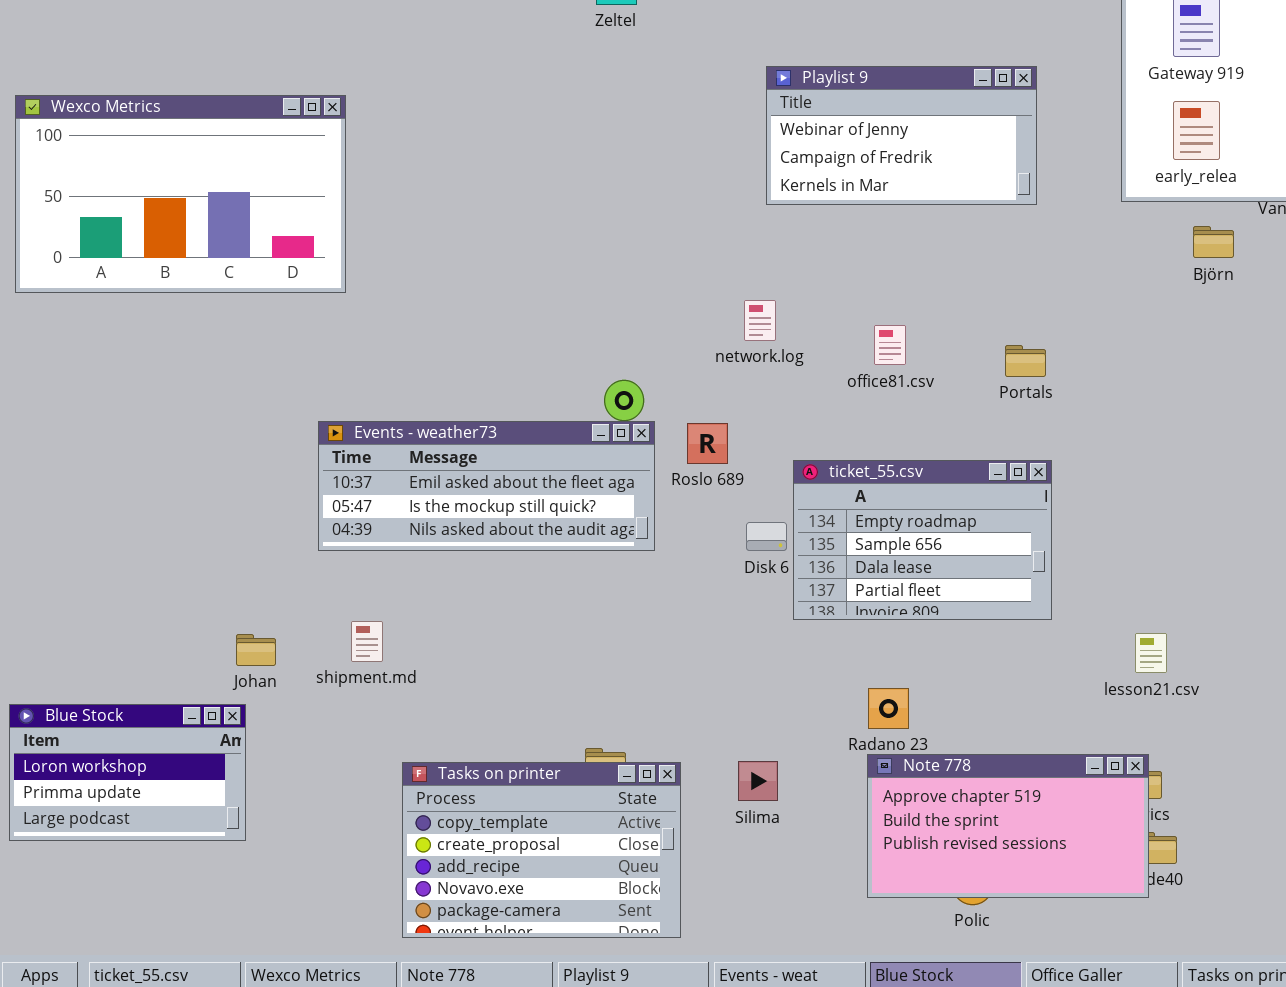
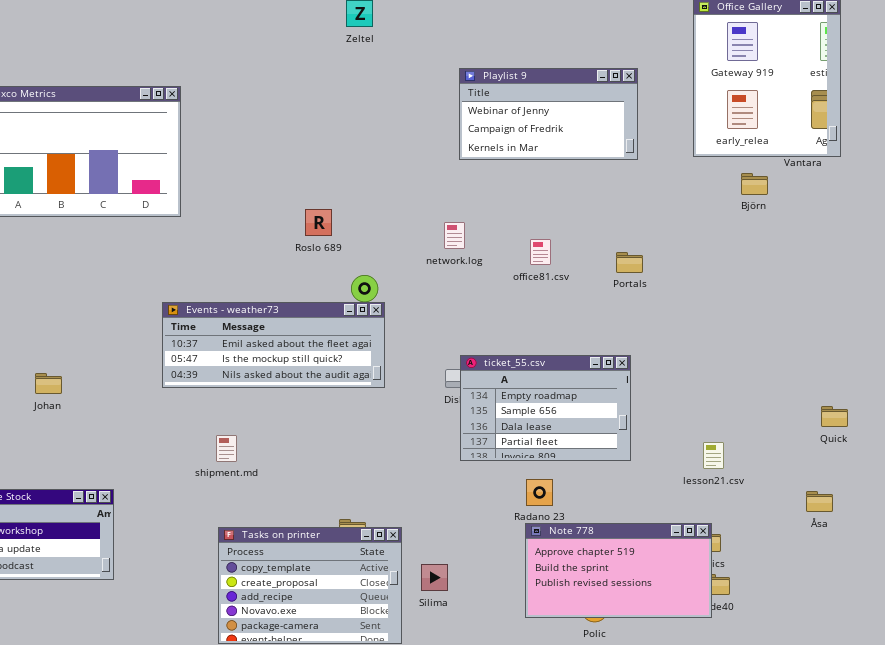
Roslo 689: [687,423,728,464] -> [305,209,332,236], moved
ticket_55.csv: [793,460,1052,620] -> [460,355,631,461], moved
shipment.md: [351,621,383,662] -> [216,435,237,462], moved
Johan: [236,634,276,666] -> [35,373,62,394], moved
Silima: [738,761,778,801] -> [421,564,448,591], moved

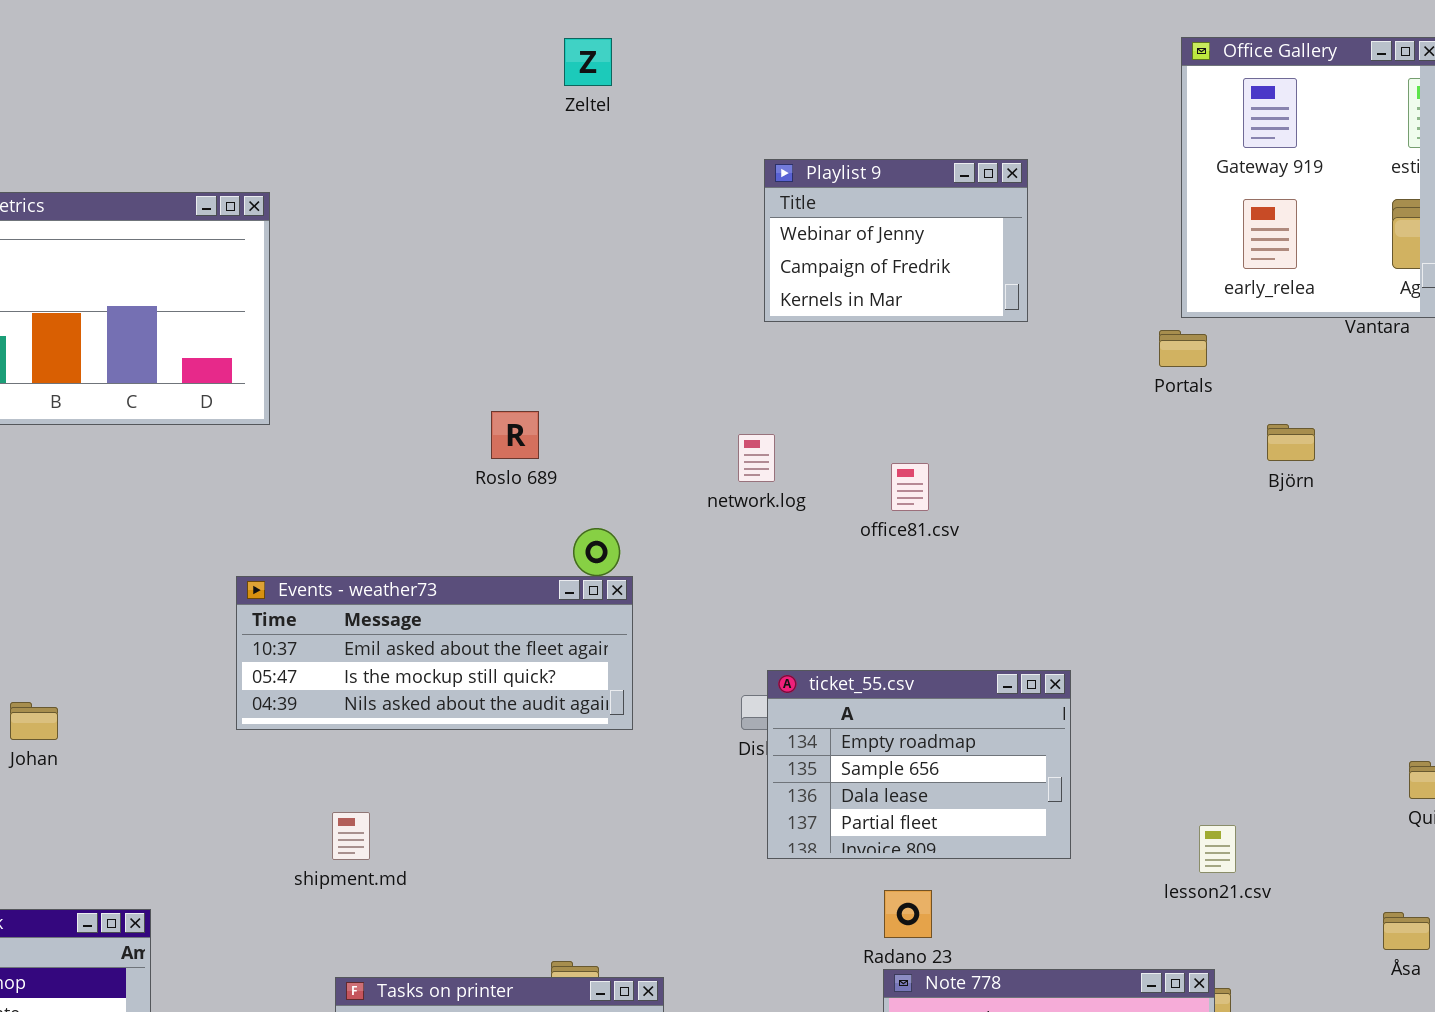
Playlist 9: [459,68,638,160] -> [764,159,1028,322], resized
Björn: [741,173,768,195] -> [1267,424,1315,461], moved
Portals: [616,252,643,273] -> [1159,330,1207,367], moved

